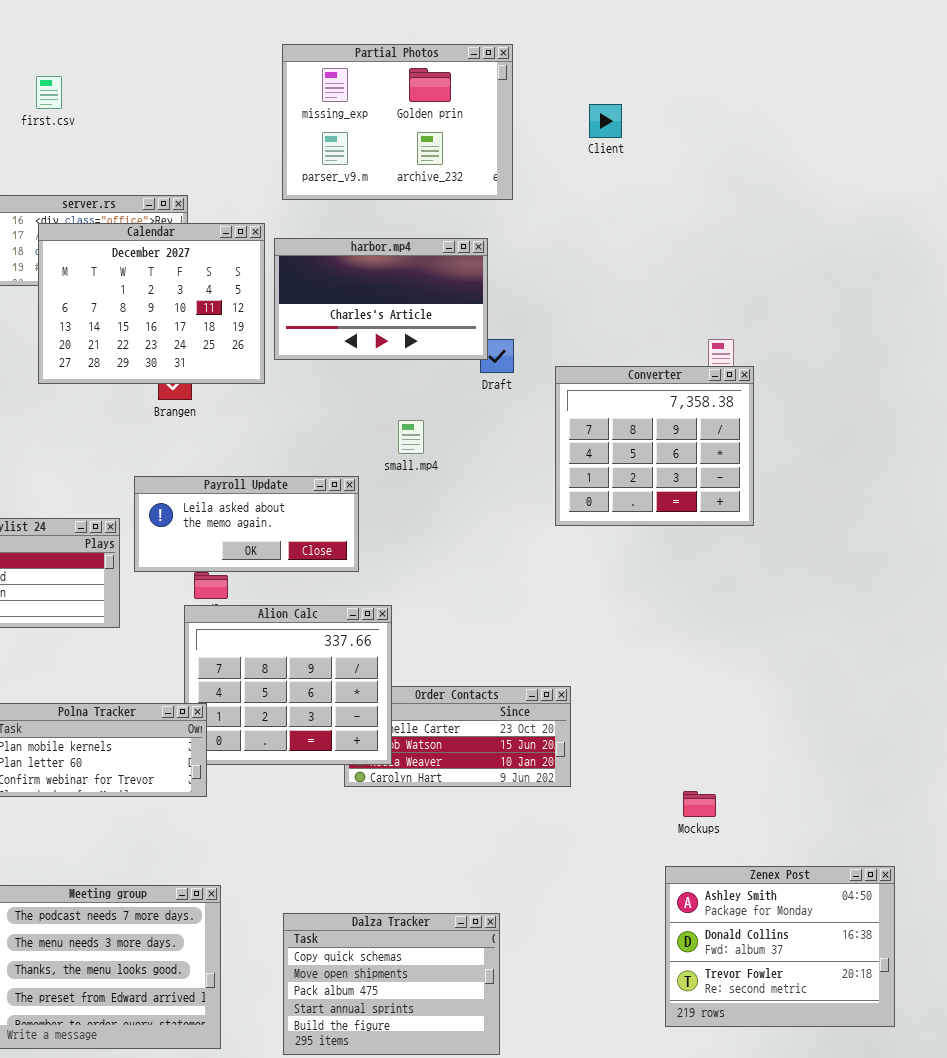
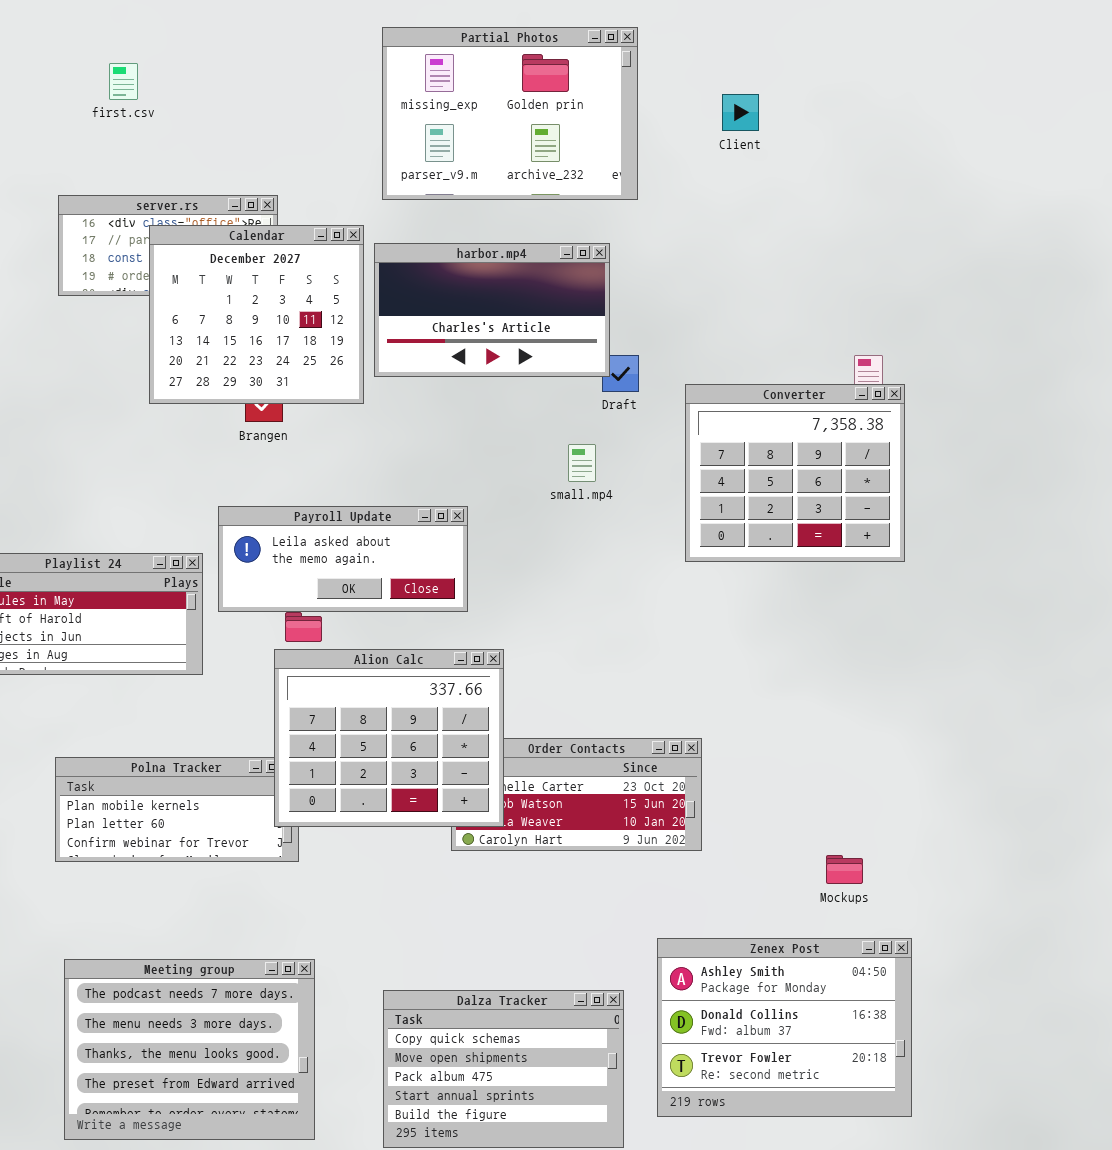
Calendar: [38,223,265,384] -> [149,225,364,404], resized
small.mp4: [398,420,424,454] -> [568,444,596,482], moved
Alion Calc: [184,605,392,765] -> [274,649,504,827], raised
Zenex Post: [665,866,895,1027] -> [657,938,912,1117], moved

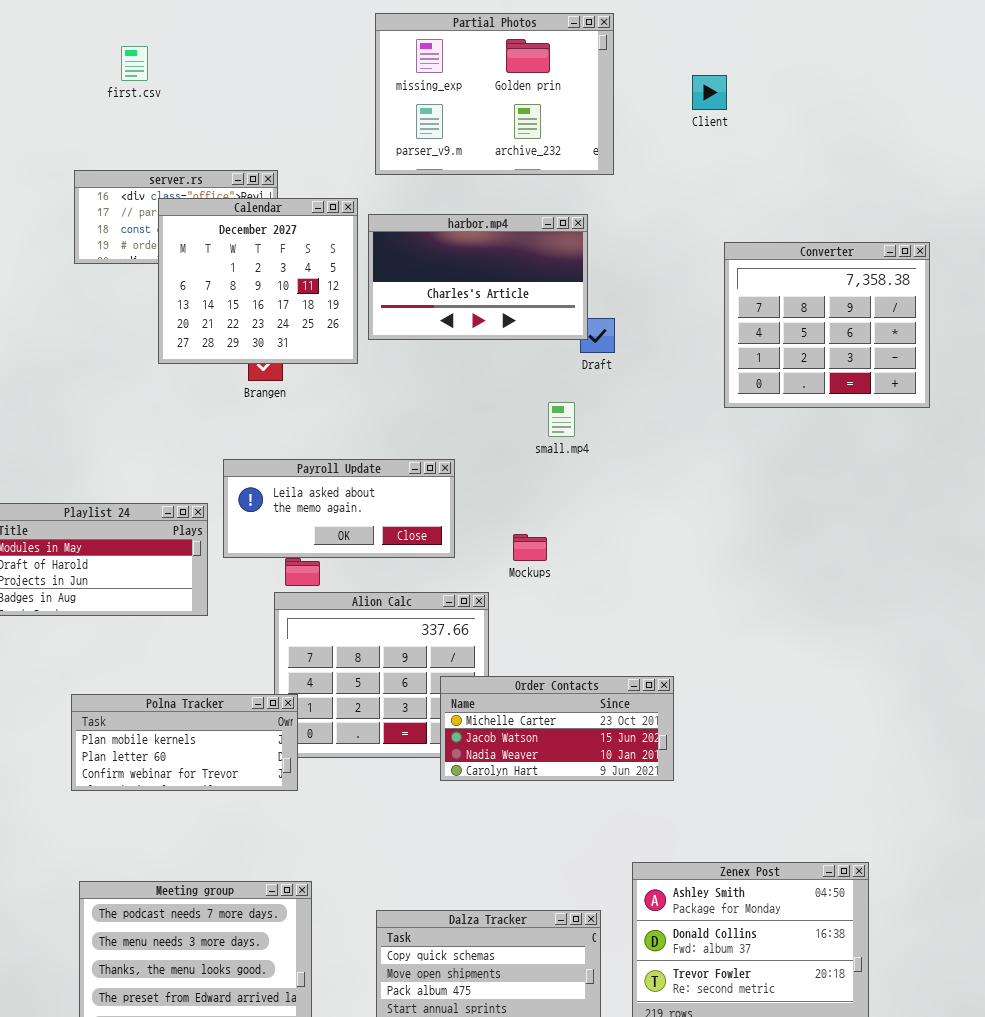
Converter: [685,384,905,562] -> [724,242,930,408], moved
Order Contacts: [451,738,702,851] -> [440,676,674,781], raised
Polna Tracker: [55,757,299,862] -> [71,694,298,791], raised
Mockups: [826,855,863,884] -> [513,534,547,561], moved

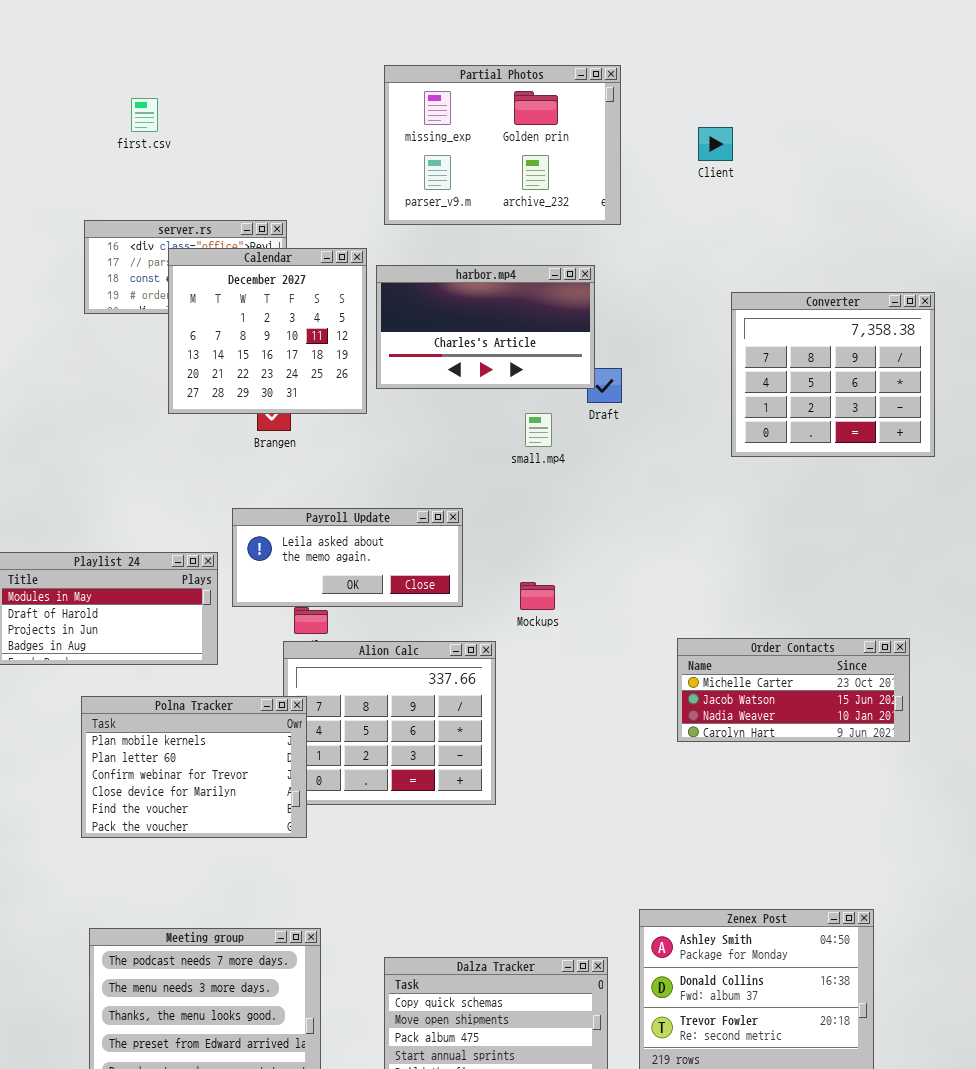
small.mp4: [548,402,575,437] -> [525,413,552,447], moved
Order Contacts: [440,676,674,781] -> [677,638,910,742], moved
Polna Tracker: [71,694,298,791] -> [81,696,307,838], resized

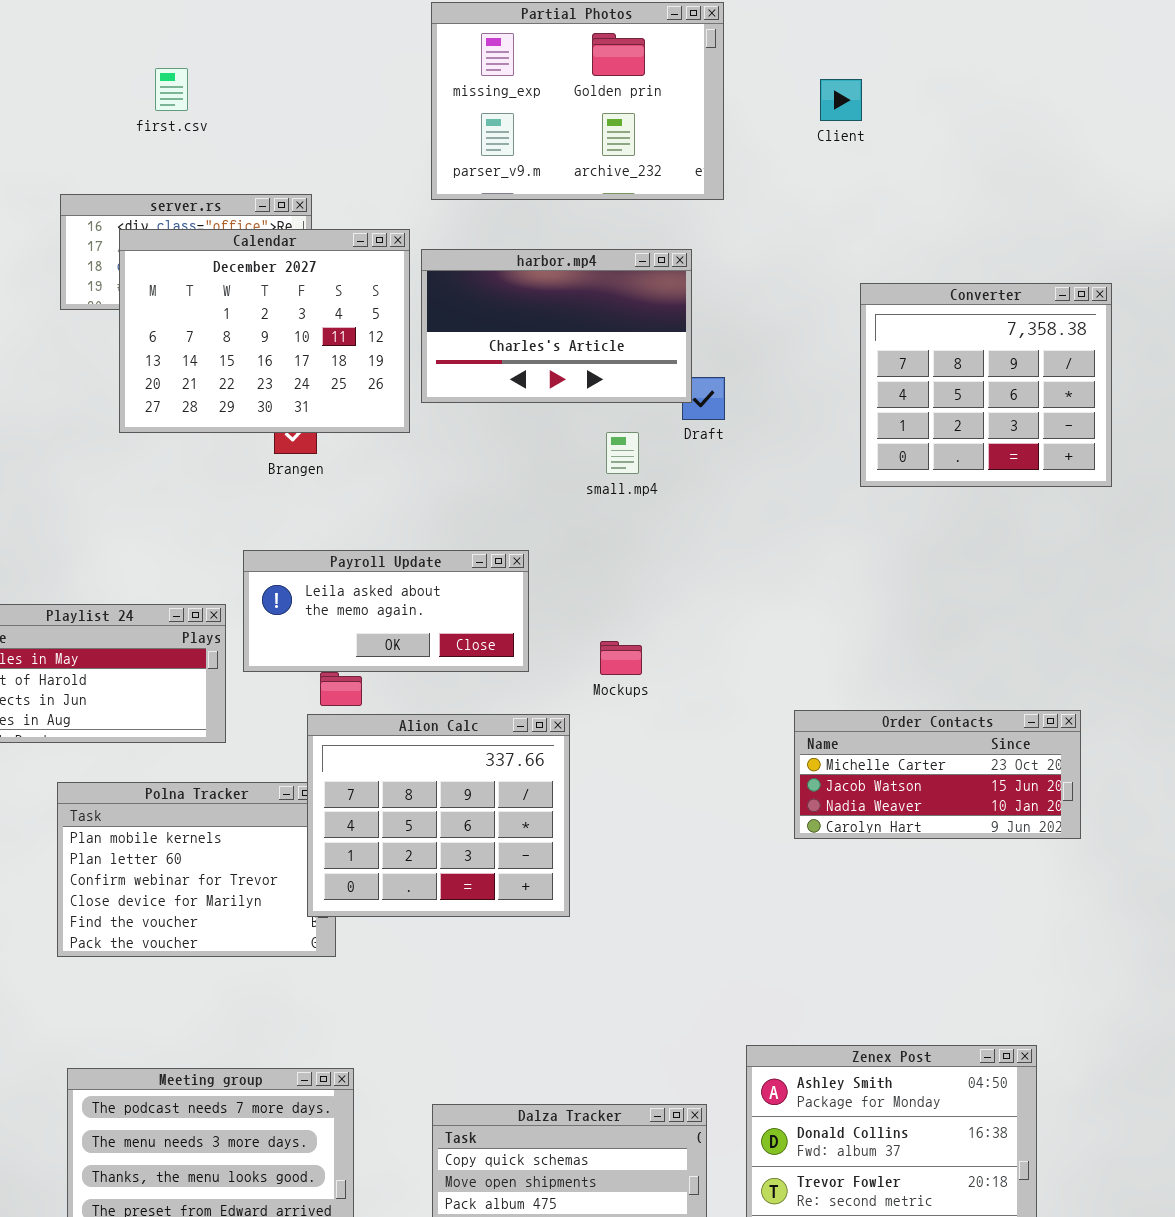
first.csv: [131,98,158,132] -> [155,68,188,111], moved
Calendar: [168,248,367,414] -> [119,229,410,433], resized
Alion Calc: [283,641,496,805] -> [307,714,570,917], raised

